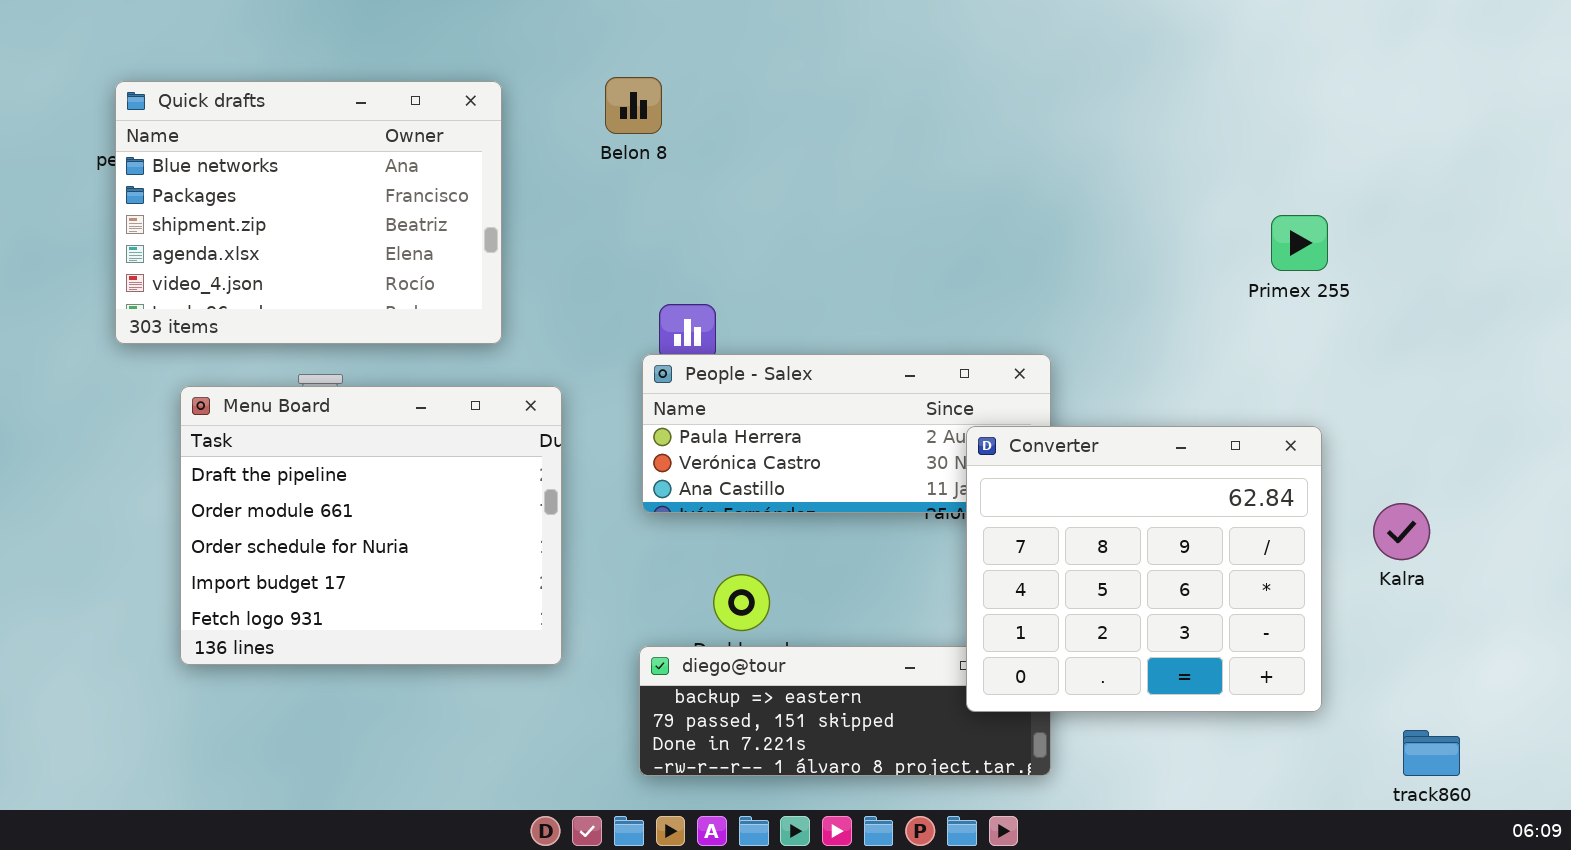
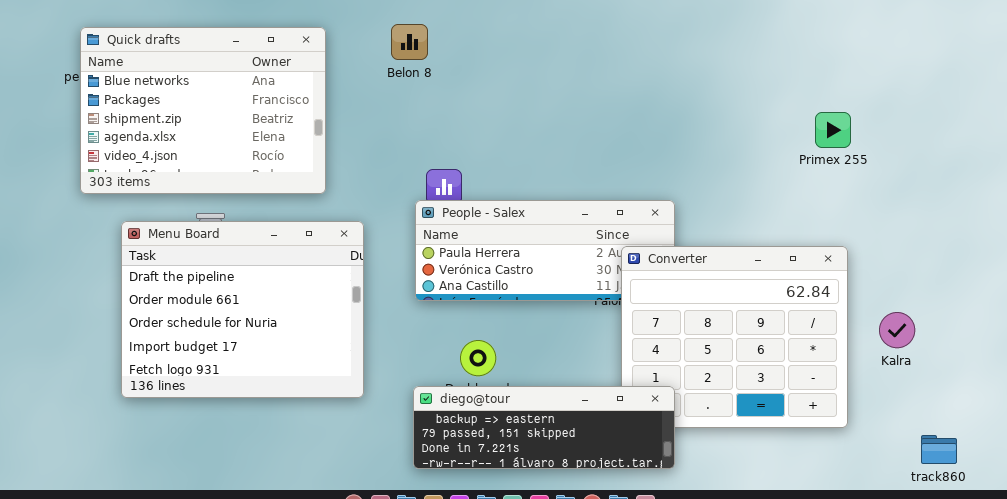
Kalra: [1373,503,1430,560] -> [879,312,915,348], moved
diego@tour: [639,646,1051,776] -> [413,386,675,469], raised
track860: [1403,730,1460,776] -> [921,435,957,464], moved

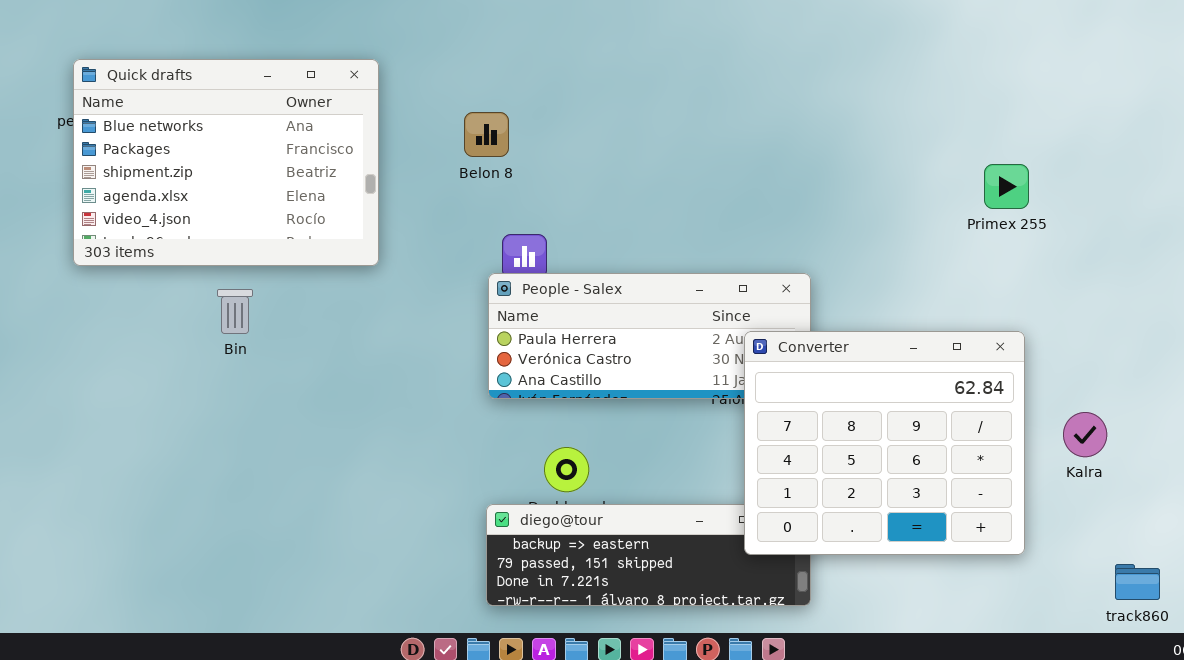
Belon 8: [391,24,428,60] -> [464,112,509,157], moved
Menu Board: [121,221,364,398] -> none, closed
Converter: [621,246,848,428] -> [744,331,1025,555], raised

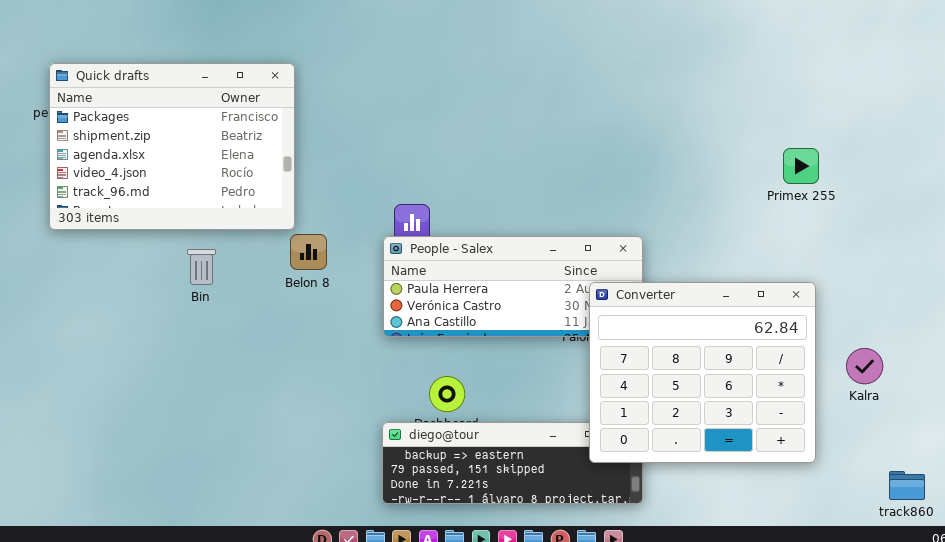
Quick drafts: [73,59,379,266] -> [49,63,295,230], scrolled down 1 row
Belon 8: [464,112,509,157] -> [290,234,327,270], moved
Bin: [217,289,253,334] -> [187,249,216,285], moved

